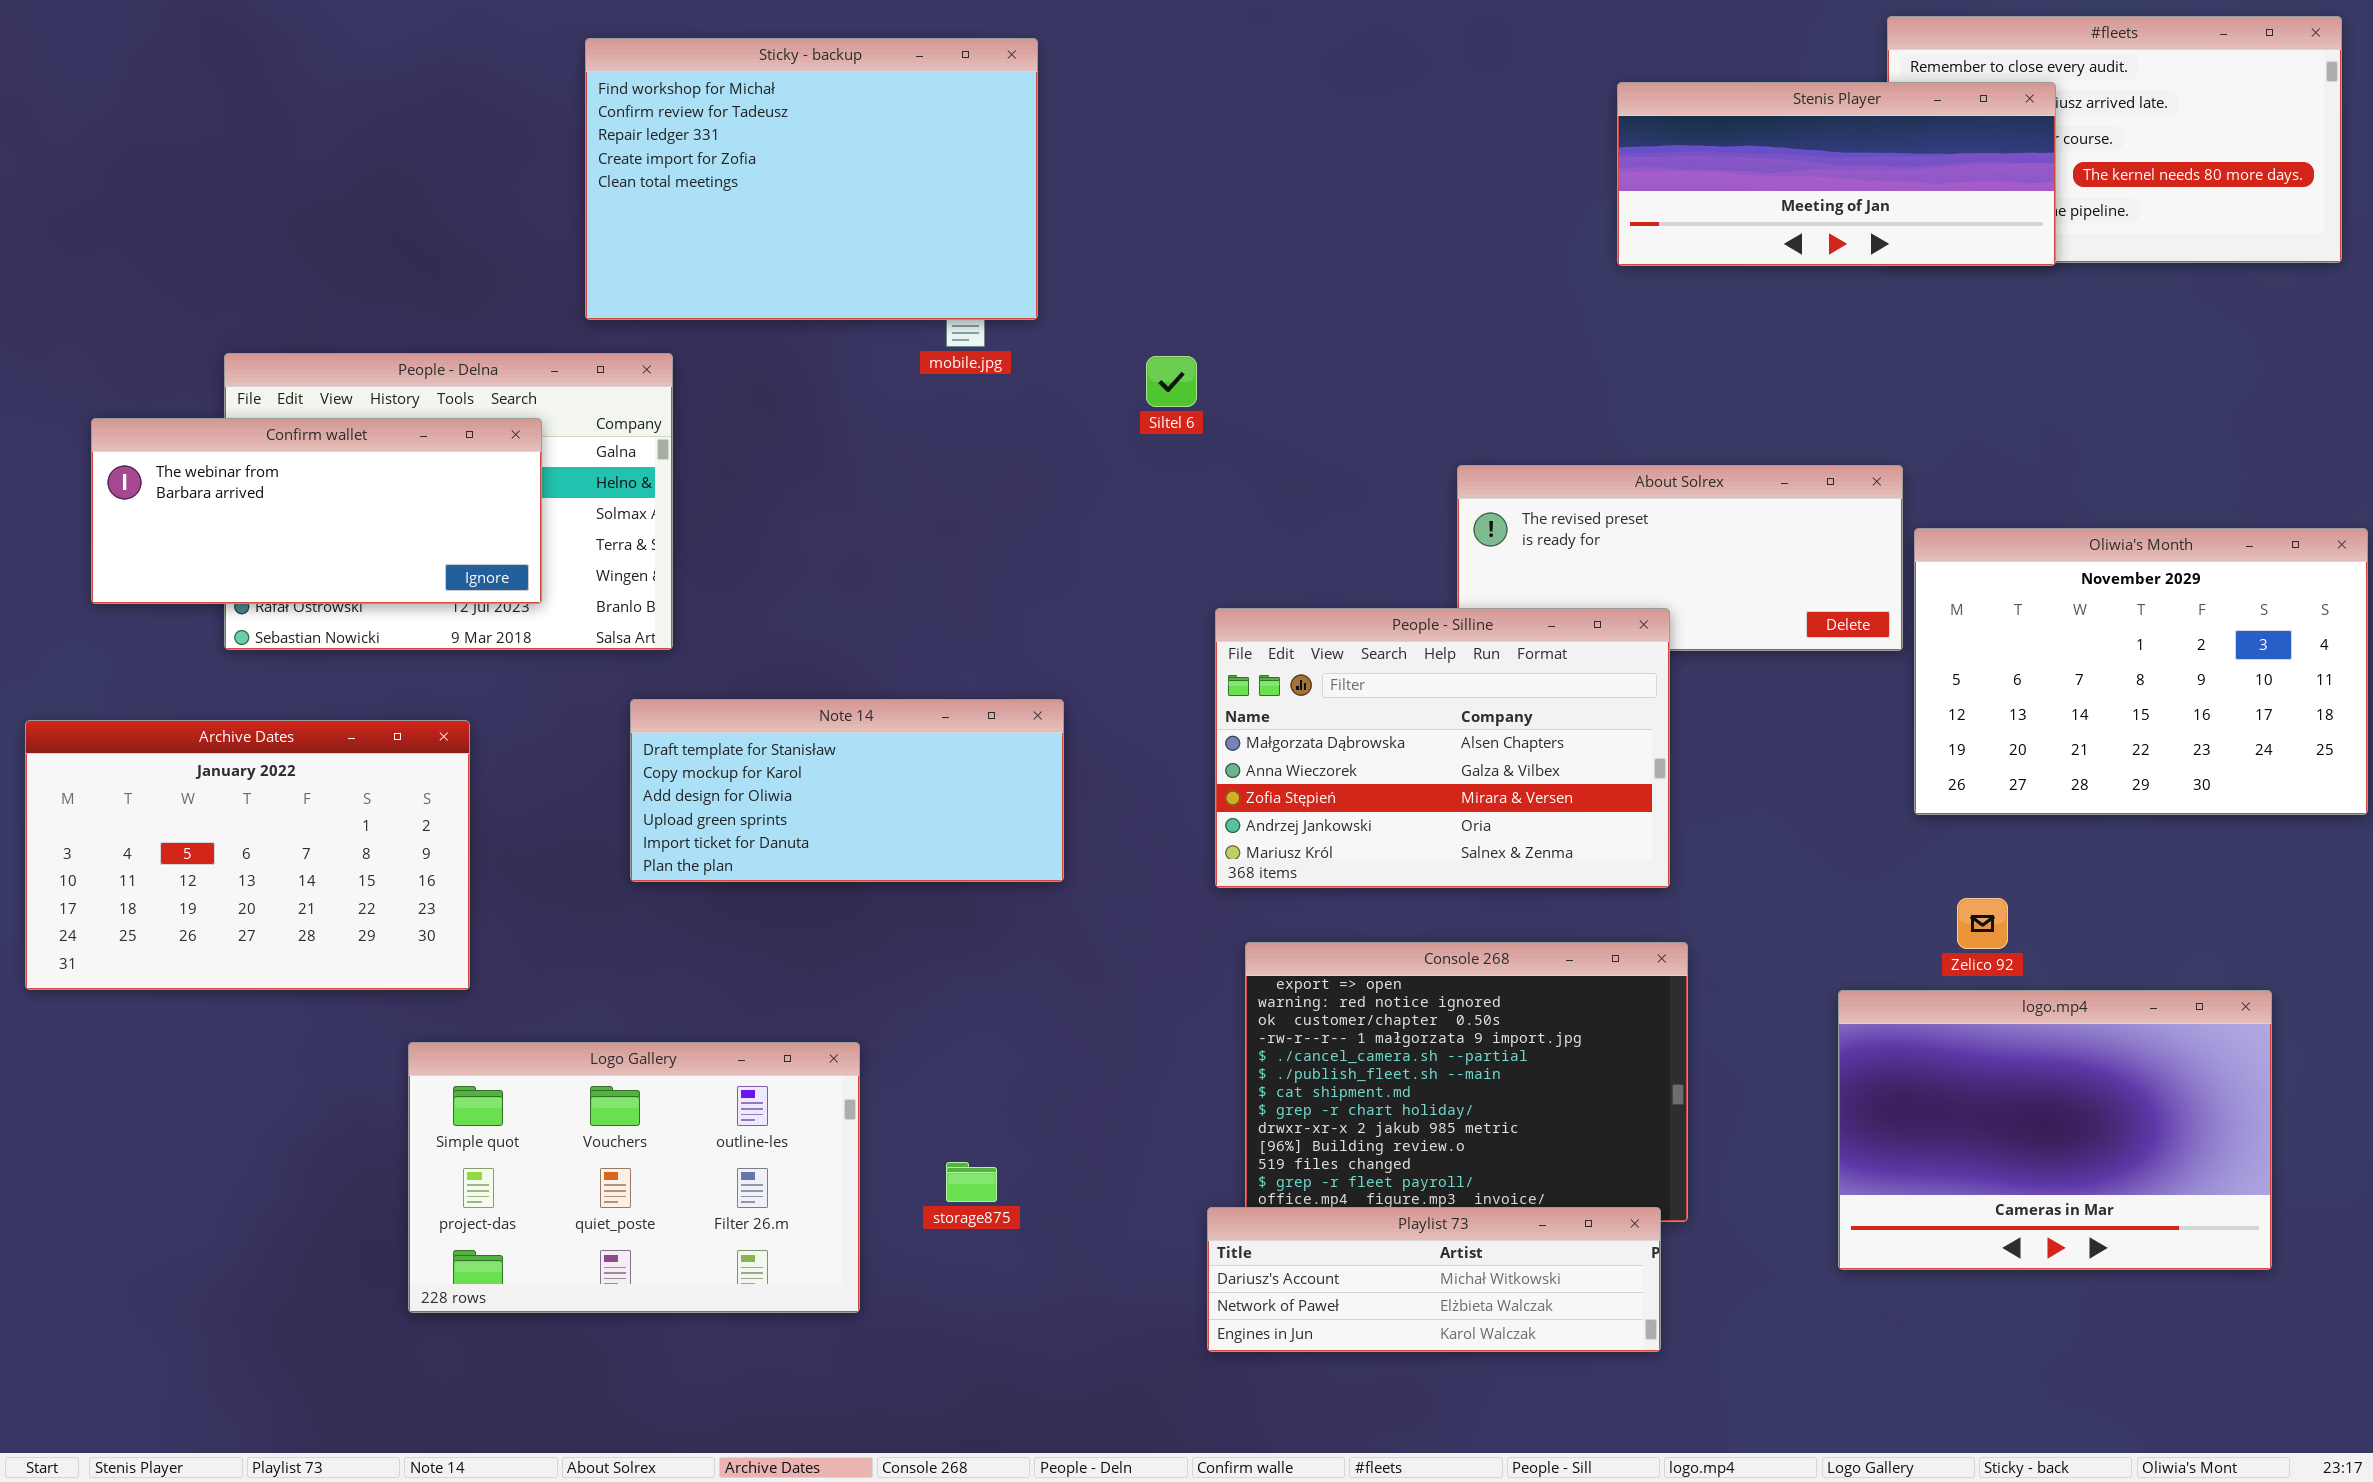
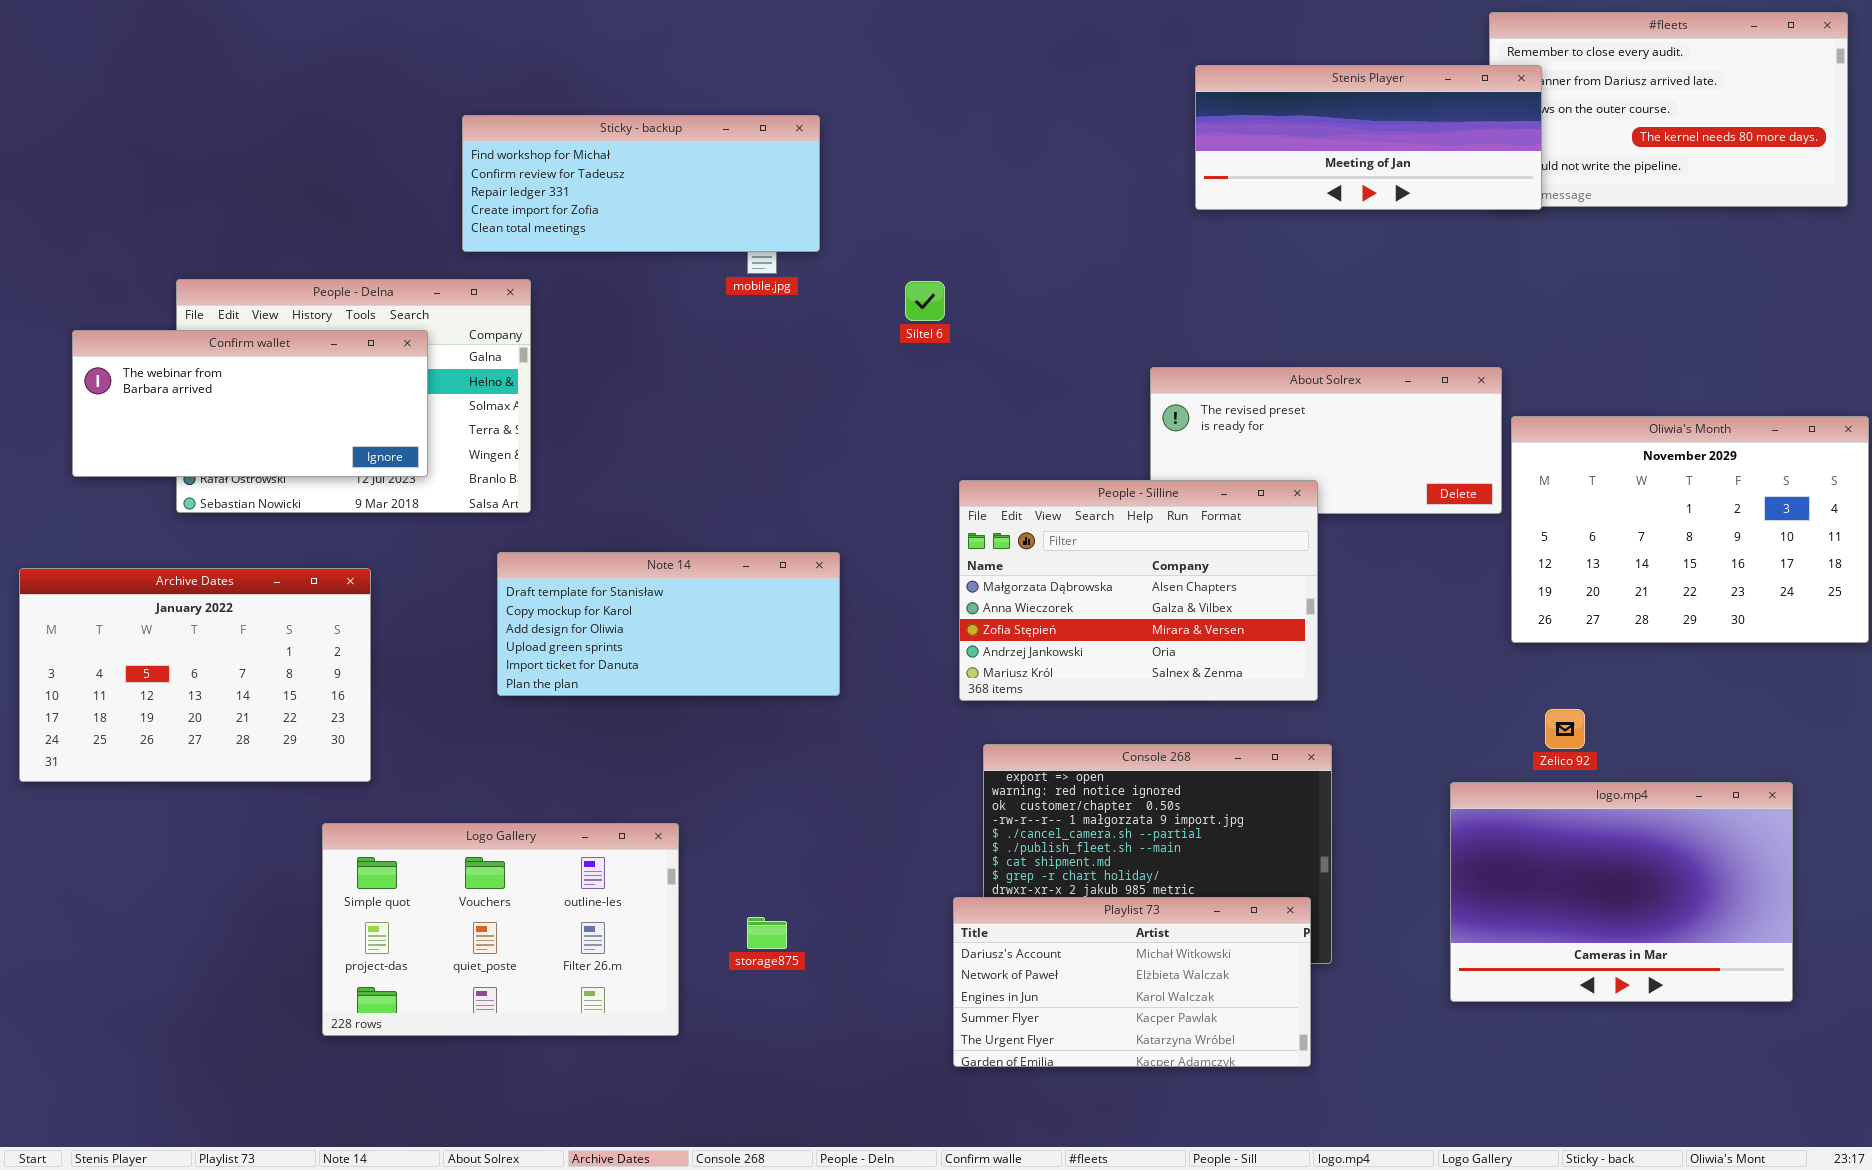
Sticky - backup: [585,38,1038,320] -> [462,115,820,252], resized
Stenis Player: [1617,82,2056,266] -> [1195,65,1542,210], moved
Playlist 73: [1207,1207,1661,1352] -> [953,897,1311,1067], resized

